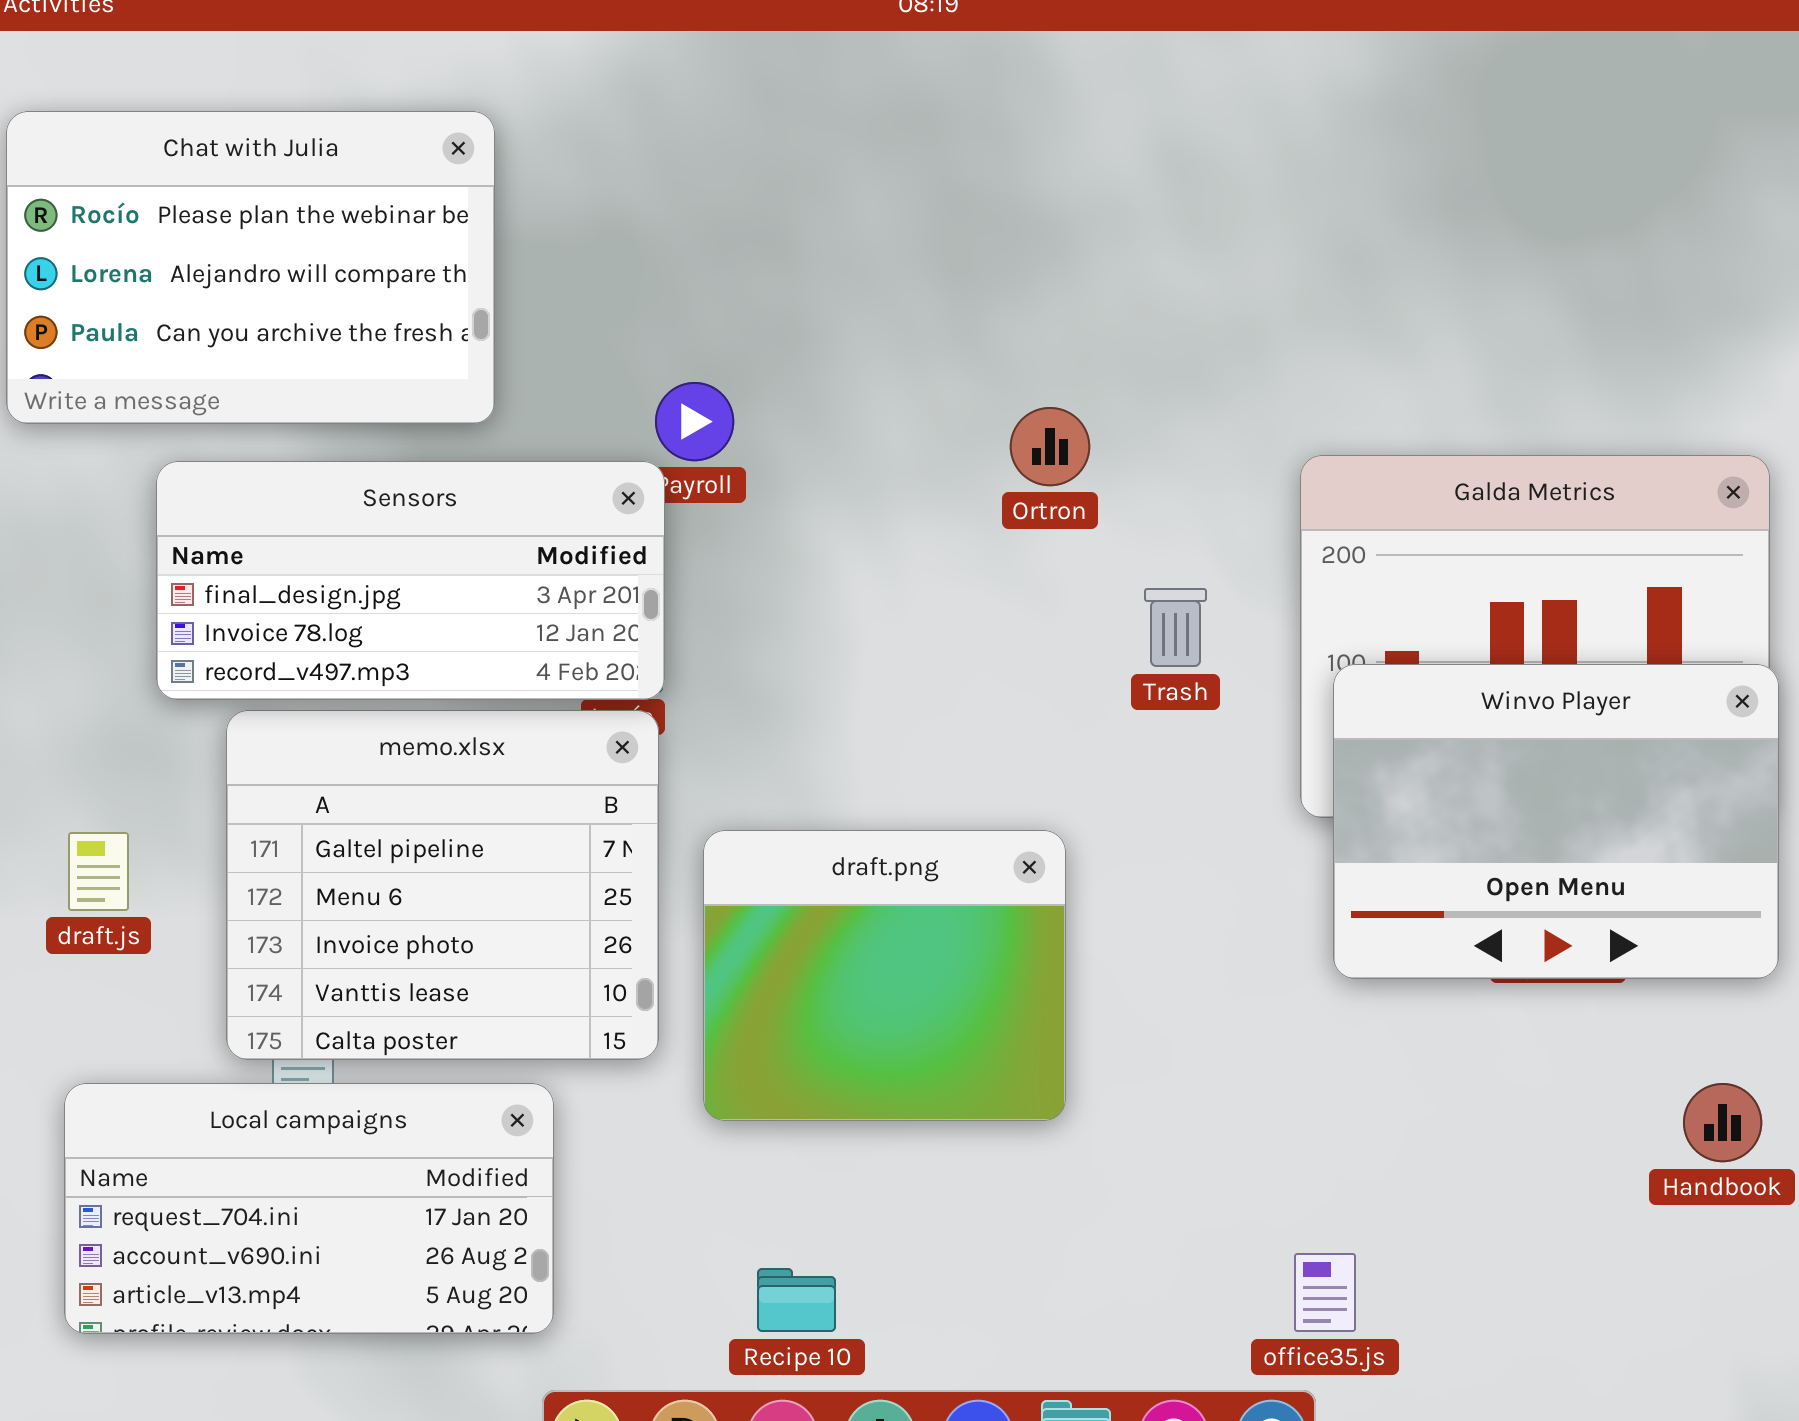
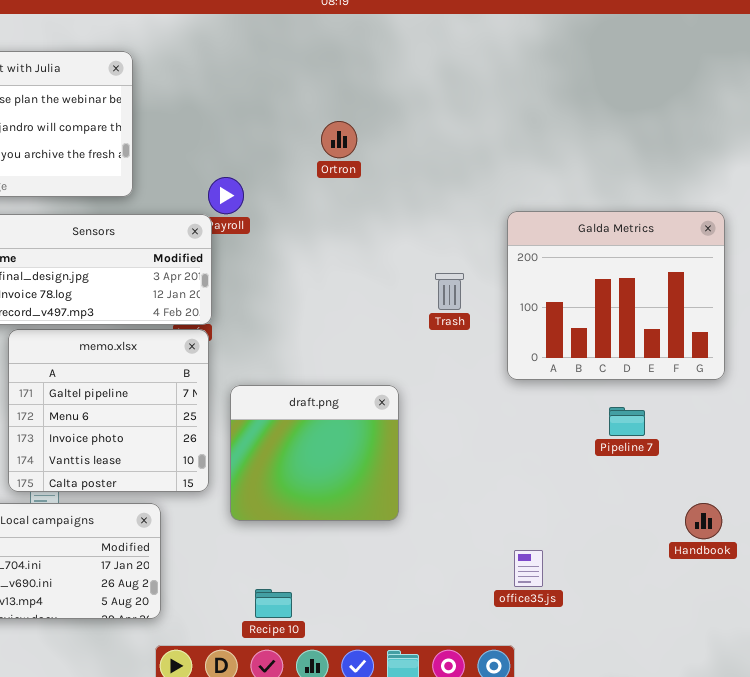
Ortron: [1010,407,1090,486] -> [321,121,357,158], moved
Winvo Player: [1333,664,1779,979] -> none, closed
office35.js: [1294,1253,1356,1332] -> [514,550,543,587], moved

